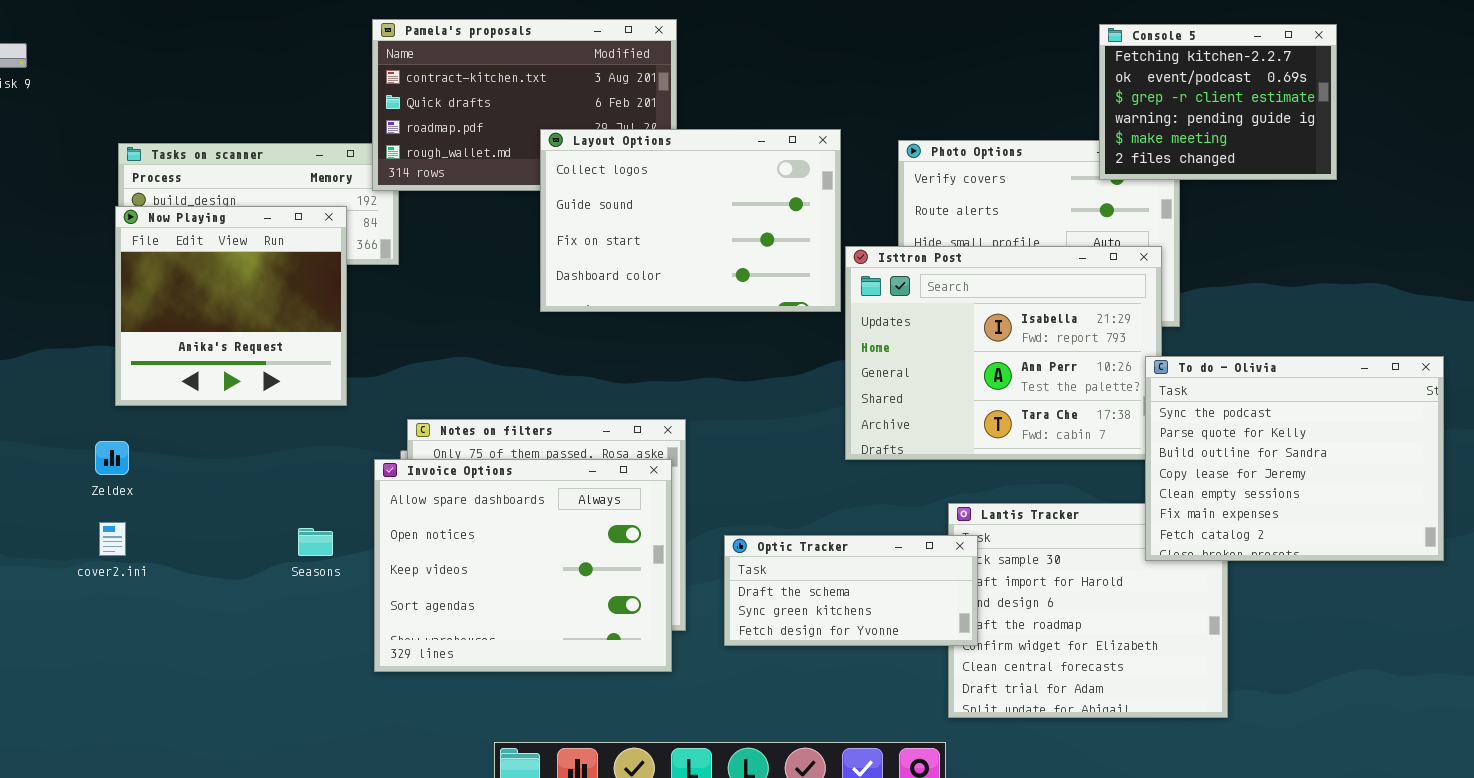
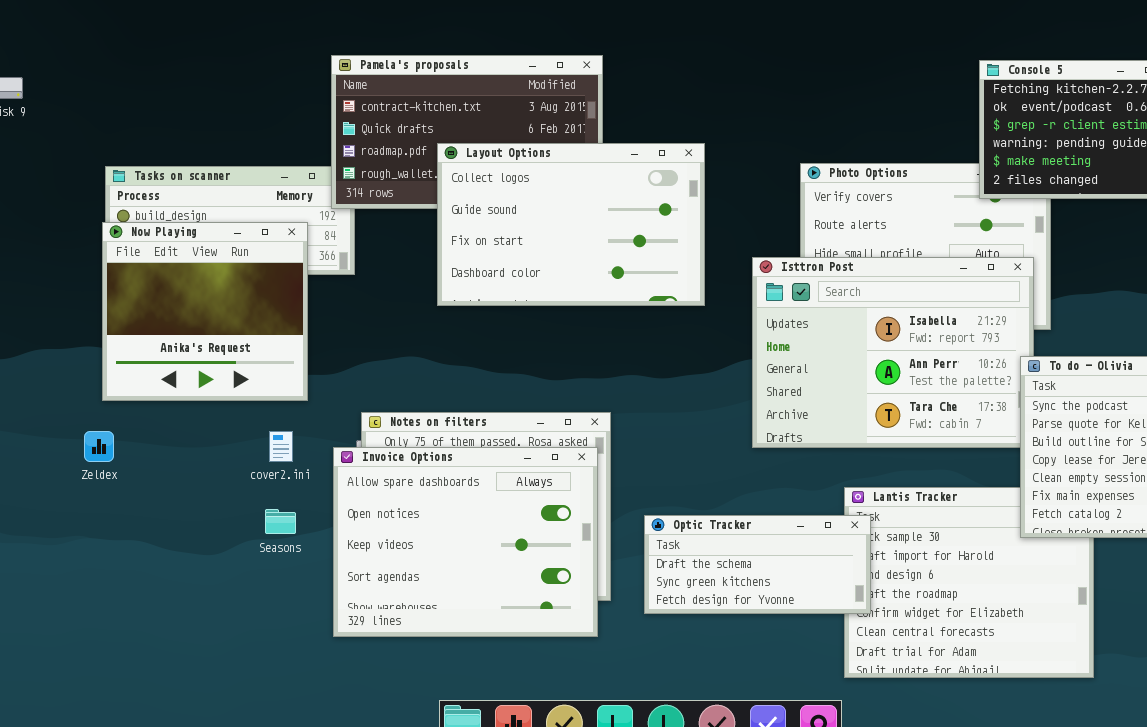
Layout Options: [540,129,841,312] -> [437,143,705,306], moved
cover2.ini: [99,522,126,556] -> [269,431,293,462], moved

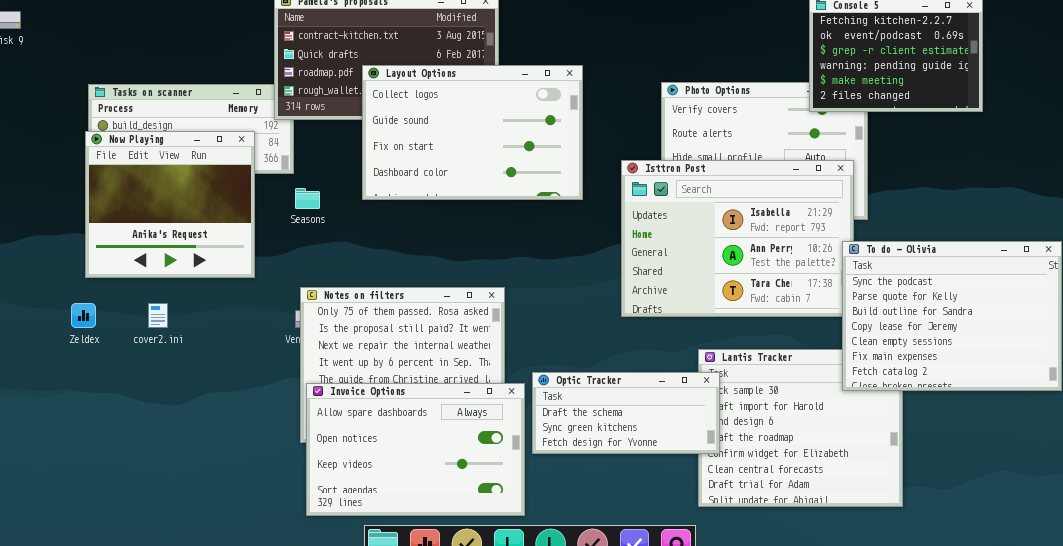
cover2.ini: [269,431,293,462] -> [148,303,168,328], moved
Invoice Options: [333,447,598,637] -> [306,383,525,516], moved, resized
Seasons: [265,509,296,534] -> [295,188,320,209], moved

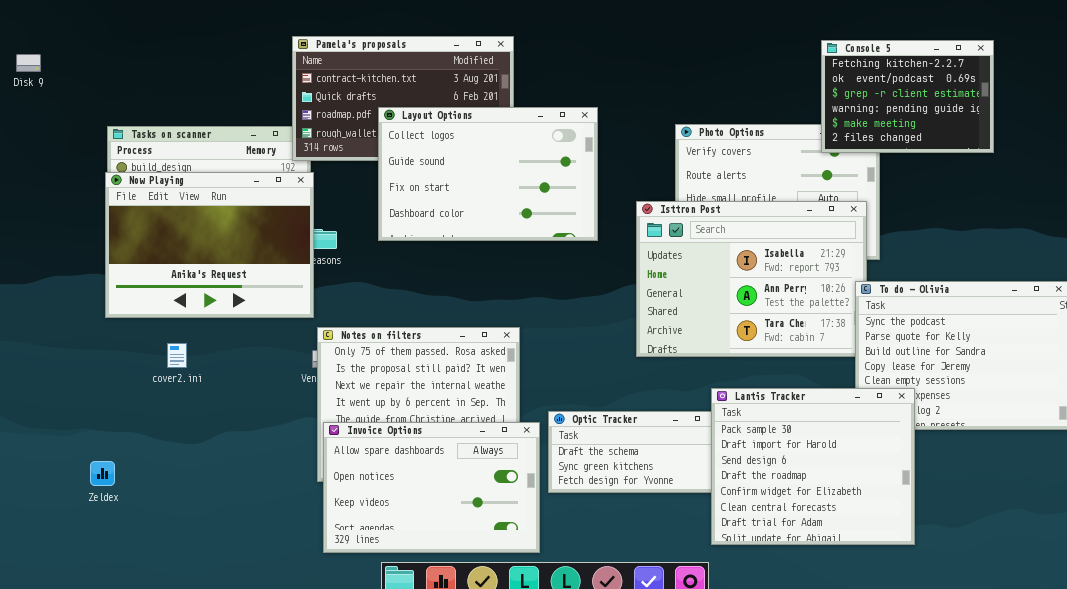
Now Playing: [85,131,255,278] -> [105,172,314,318], resized
Zeldex: [71,303,96,328] -> [90,461,115,486], moved
Lantis Tracker: [698,349,903,507] -> [711,388,915,545], raised

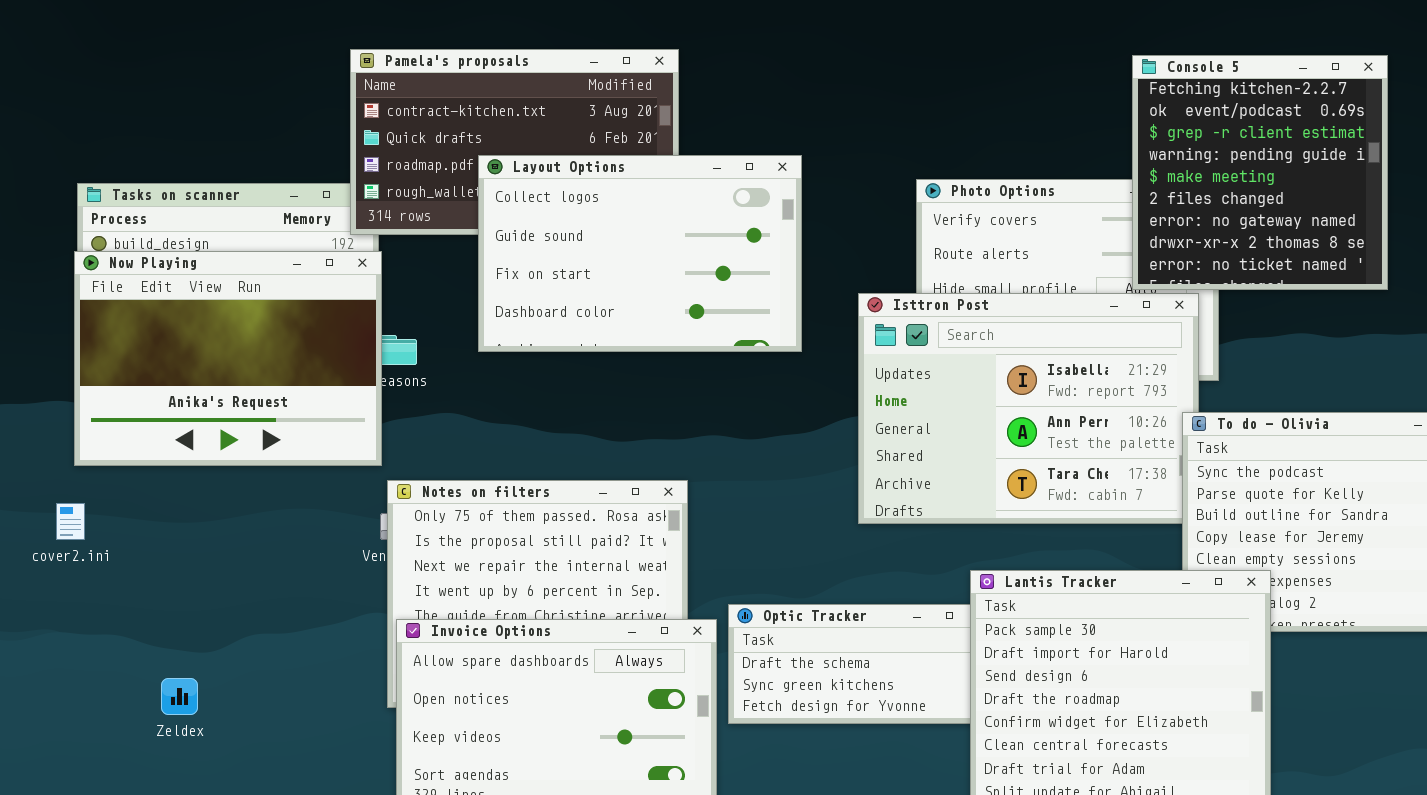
Console 5: [821,40,994,153] -> [1132,55,1388,290], resized
cover2.ini: [167,343,187,368] -> [56,503,85,540], moved
Zeldex: [90,461,115,486] -> [161,678,198,715], moved

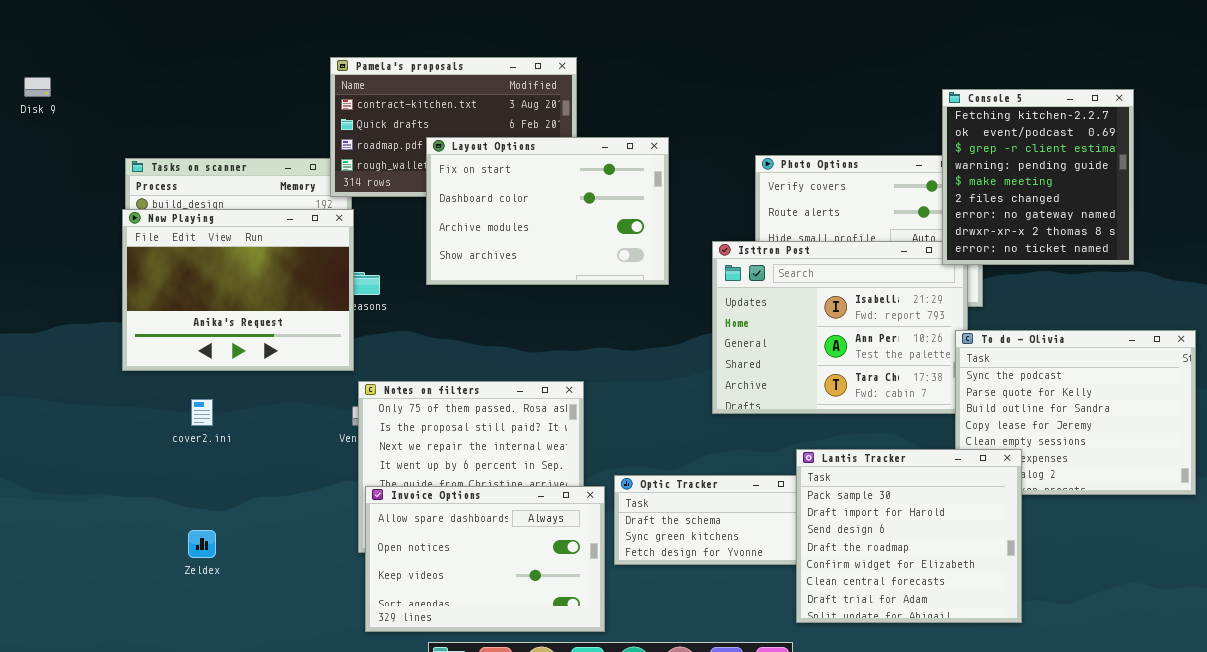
Console 5: [1132,55,1388,290] -> [942,89,1134,265], moved
Layout Options: [478,155,802,352] -> [426,137,669,285], scrolled down 2 rows
cover2.ini: [56,503,85,540] -> [191,399,213,426], moved

